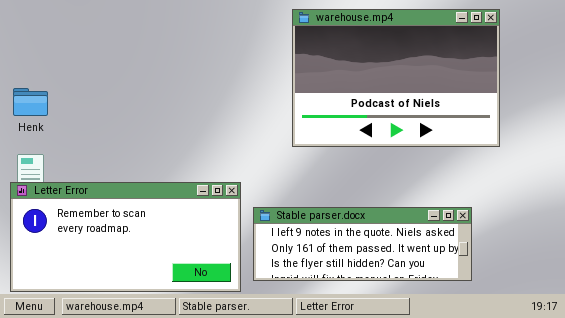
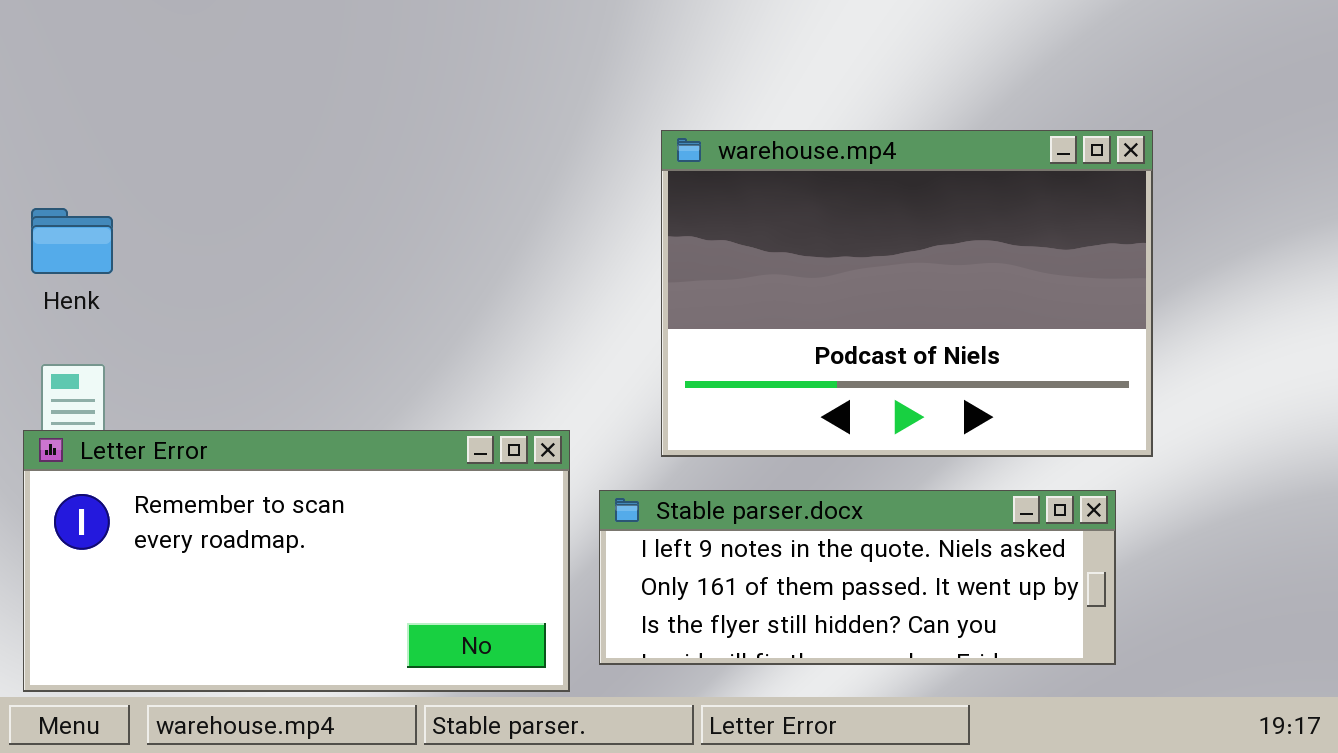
warehouse.mp4: [292,9,500,147] -> [661,130,1153,457], moved

